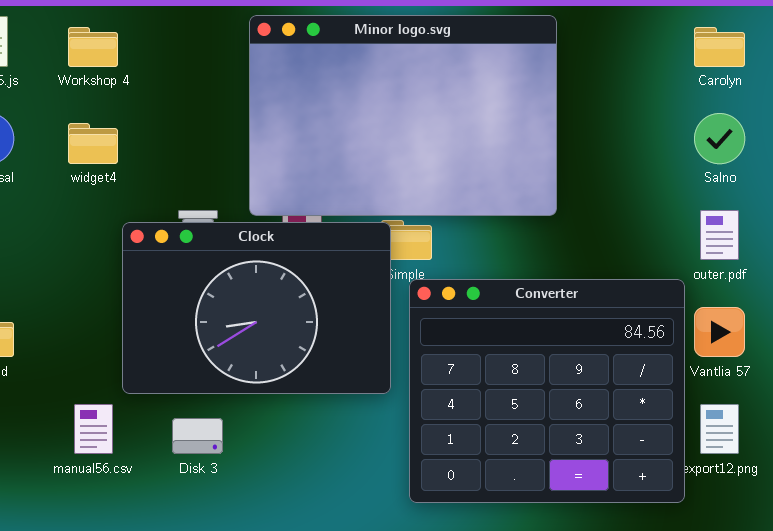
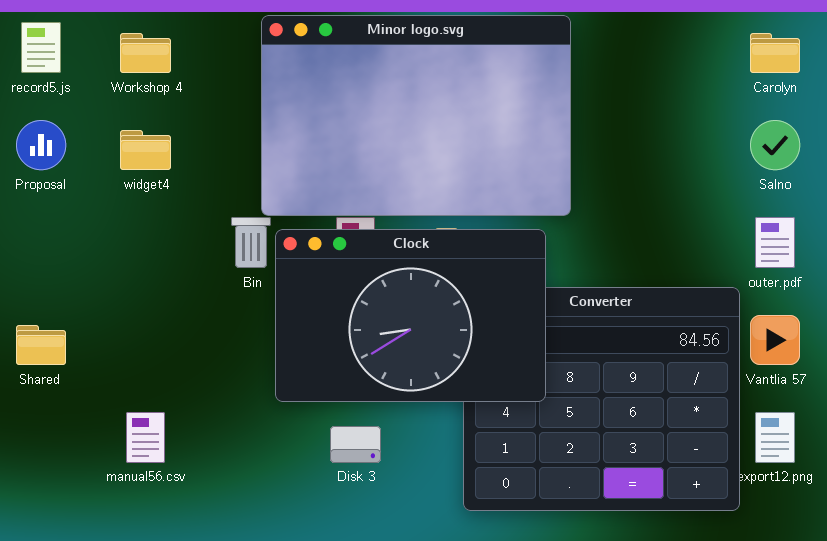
Minor logo.svg: [249,15,557,216] -> [261,15,571,216], moved
Clock: [122,222,391,394] -> [275,229,546,402], moved
Disk 3: [172,418,223,454] -> [330,426,381,463], moved

